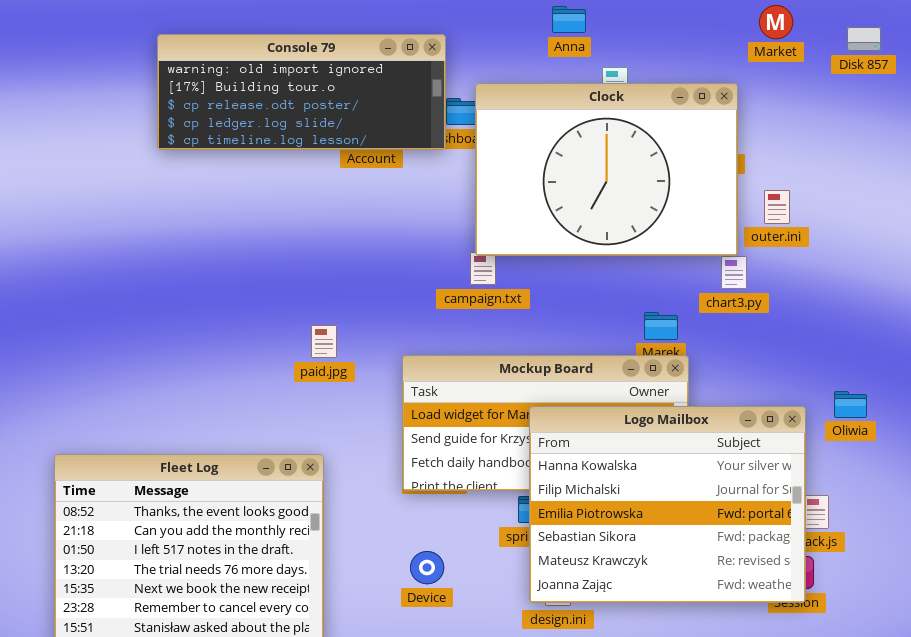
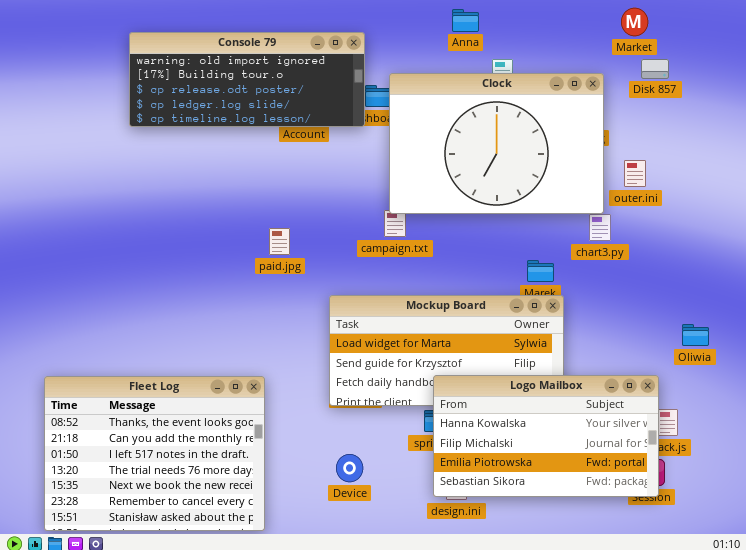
Disk 857: [847,27,881,51] -> [641,59,669,79], moved
paid.jpg: [311,325,337,358] -> [269,228,290,255], moved
Logo Mailbox: [529,406,806,603] -> [433,375,659,497], resized

